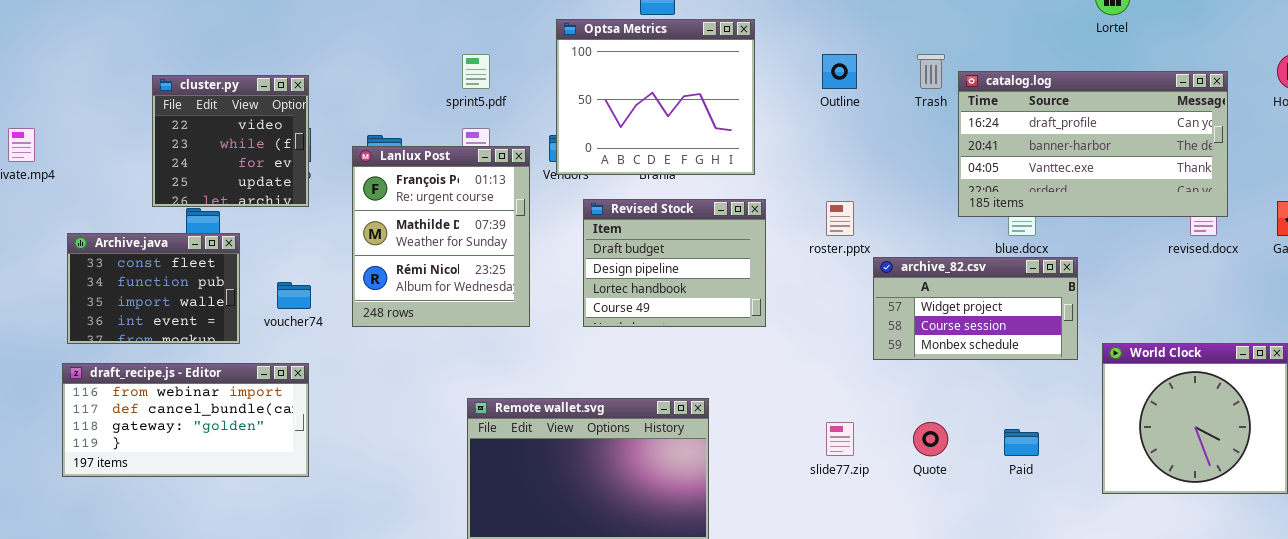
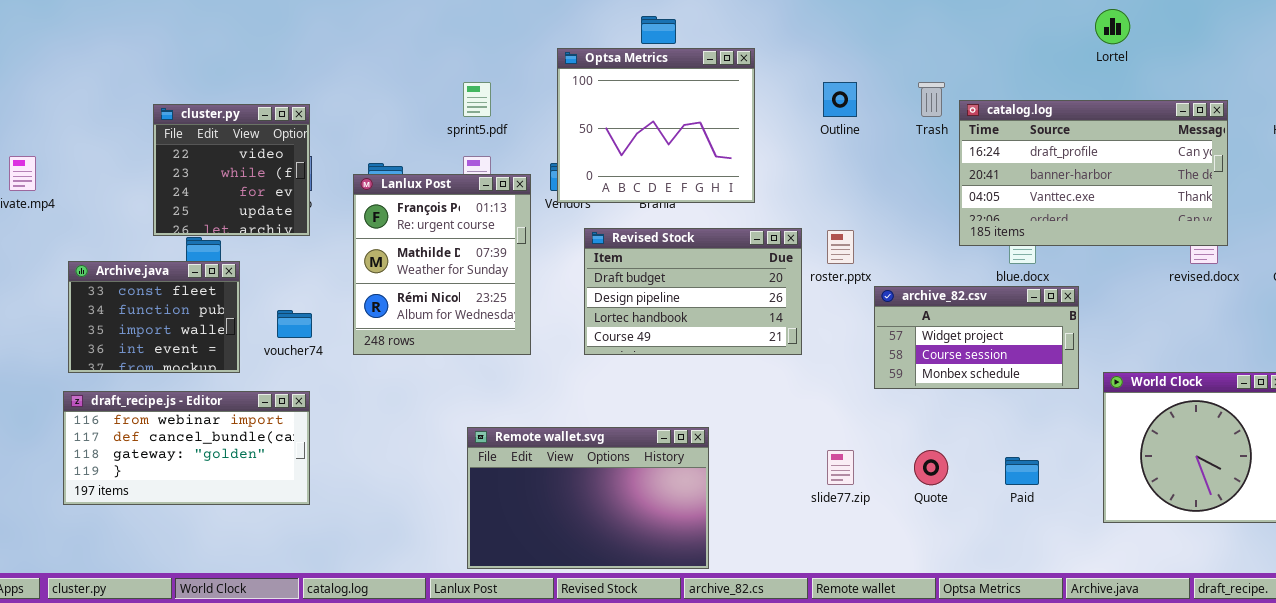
Revised Stock: [583,199,766,327] -> [584,228,802,355], resized

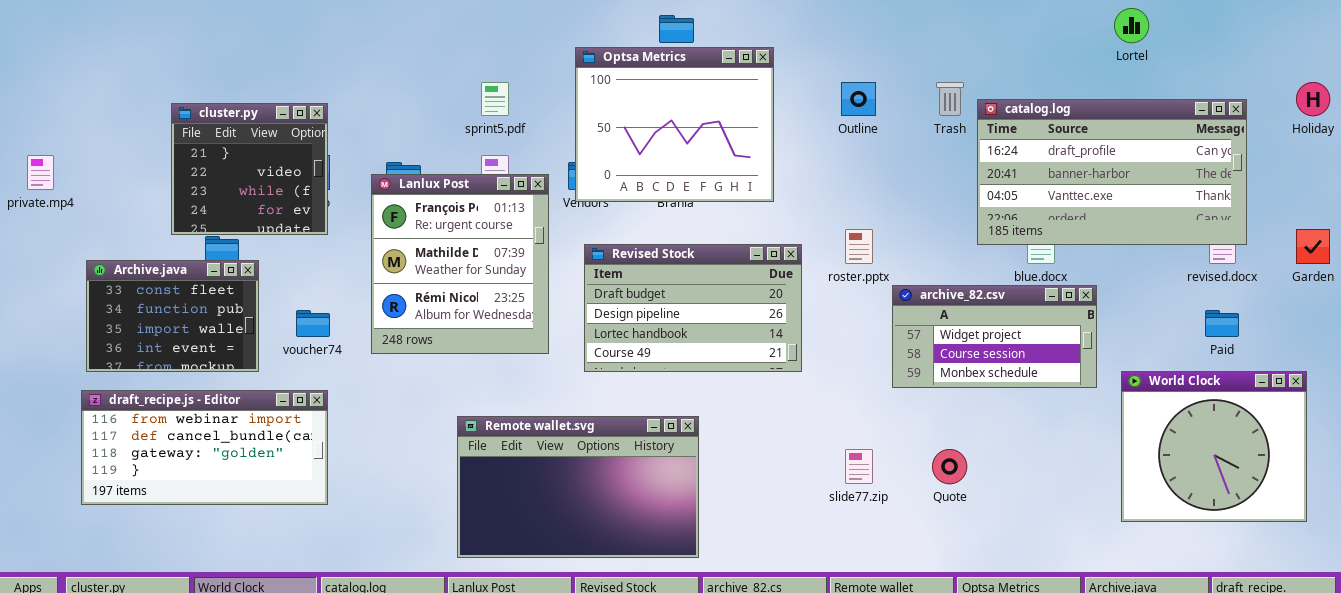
cluster.py: [153,104,310,236] -> [171,103,328,235], scrolled up 1 row
Revised Stock: [584,228,802,355] -> [584,244,802,372], moved
Remote wallet.svg: [467,427,709,569] -> [457,416,699,558], moved
Paid: [1005,457,1039,485] -> [1205,310,1239,337], moved

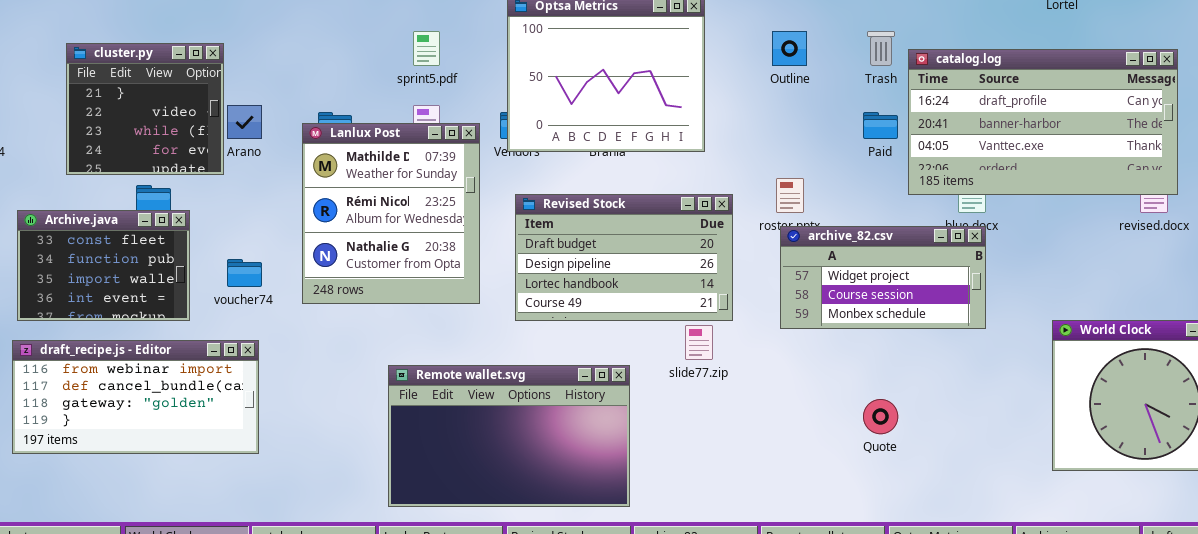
cluster.py: [171,103,328,235] -> [66,43,224,175], moved
Lanlux Post: [371,174,549,354] -> [302,123,480,304], scrolled down 1 row
archive_82.csv: [892,285,1097,388] -> [780,226,986,329], moved
Paid: [1205,310,1239,337] -> [863,112,898,139], moved
slide77.zip: [845,449,873,484] -> [685,325,713,360], moved

